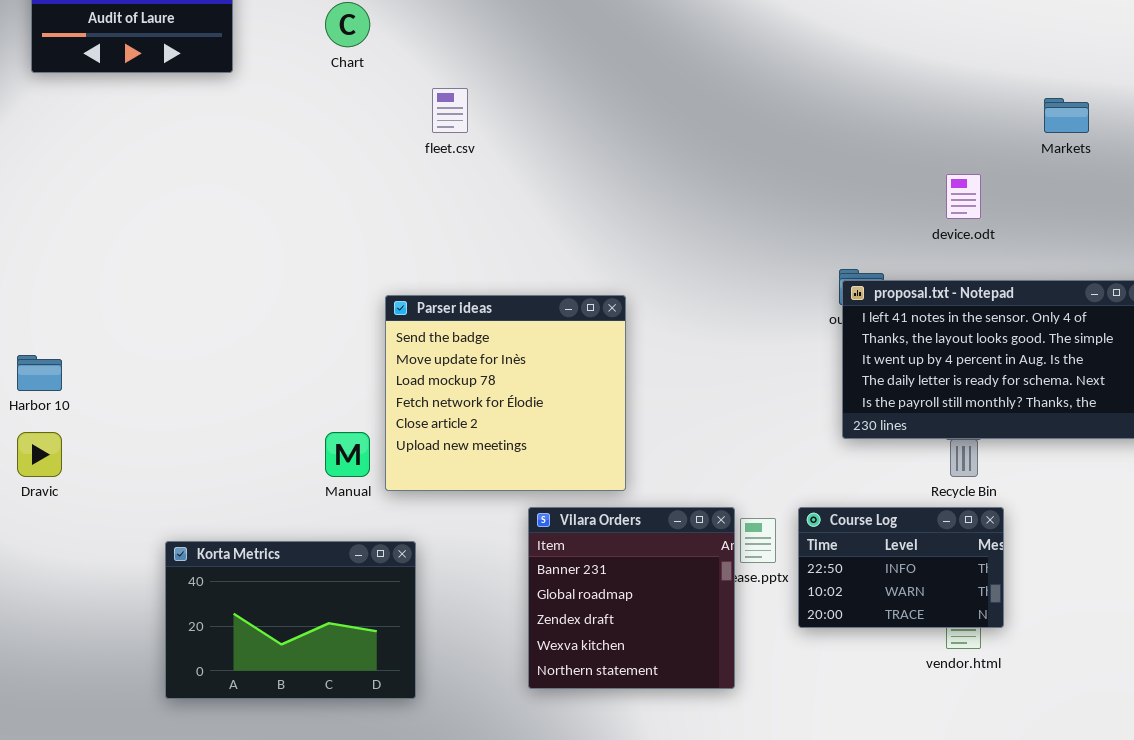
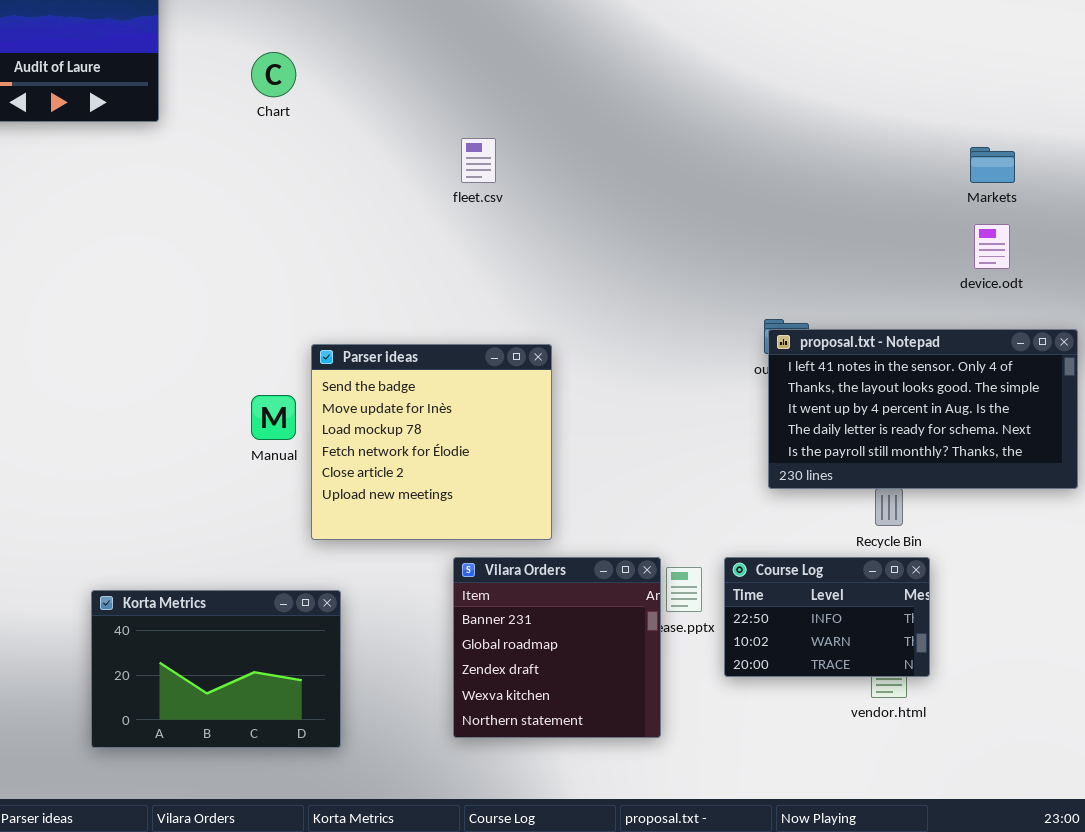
fleet.csv: [432,88,468,133] -> [461,138,496,183], moved
device.odt: [946,174,981,219] -> [974,224,1010,269], moved
Manual: [325,432,370,477] -> [251,395,296,440], moved

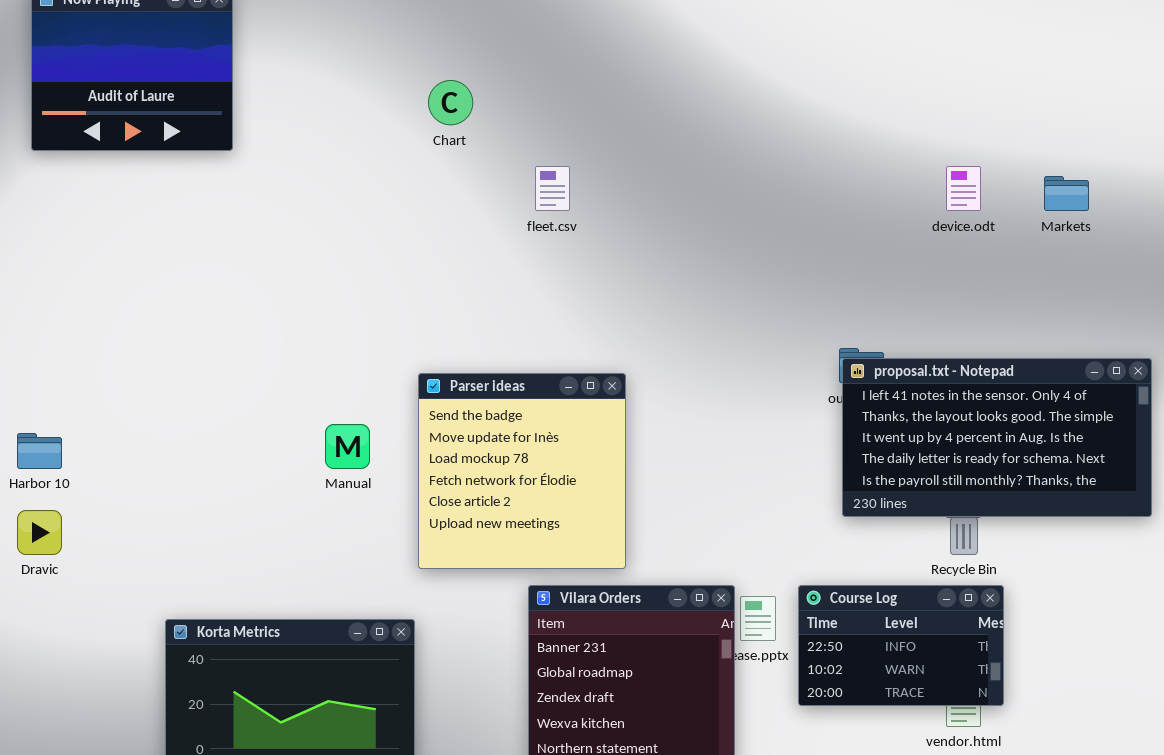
Chart: [251,52,296,97] -> [428,80,473,125], moved
device.odt: [974,224,1010,269] -> [946,166,981,211], moved
Parser ideas: [311,344,552,540] -> [418,373,626,569], resized

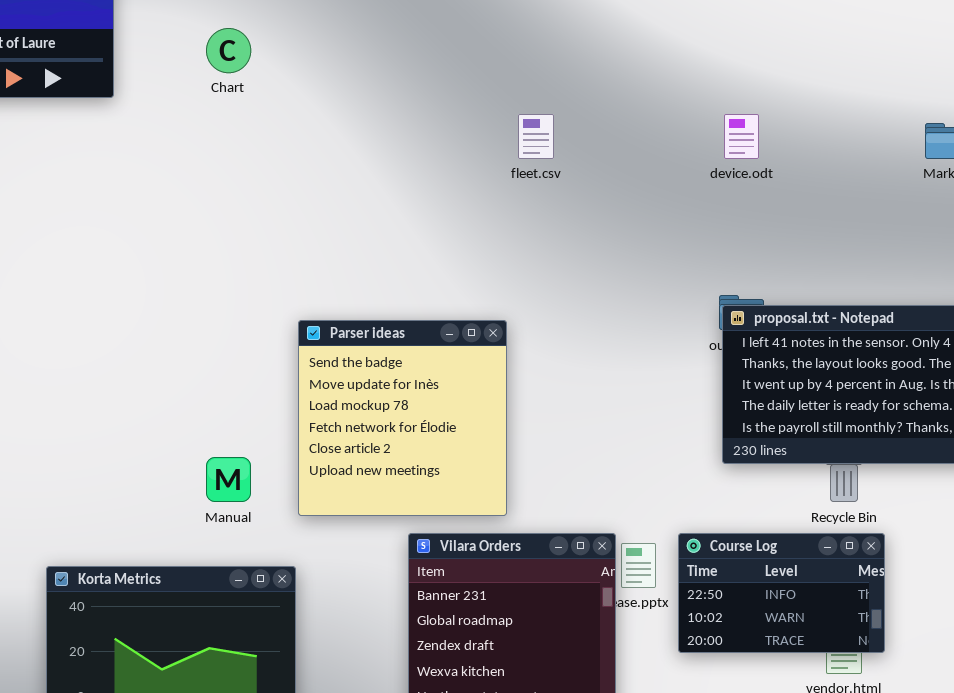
Chart: [428,80,473,125] -> [206,28,251,73], moved
fleet.csv: [535,166,570,211] -> [518,114,554,159], moved
device.odt: [946,166,981,211] -> [724,114,759,159], moved
Manual: [325,424,370,469] -> [206,457,251,502], moved

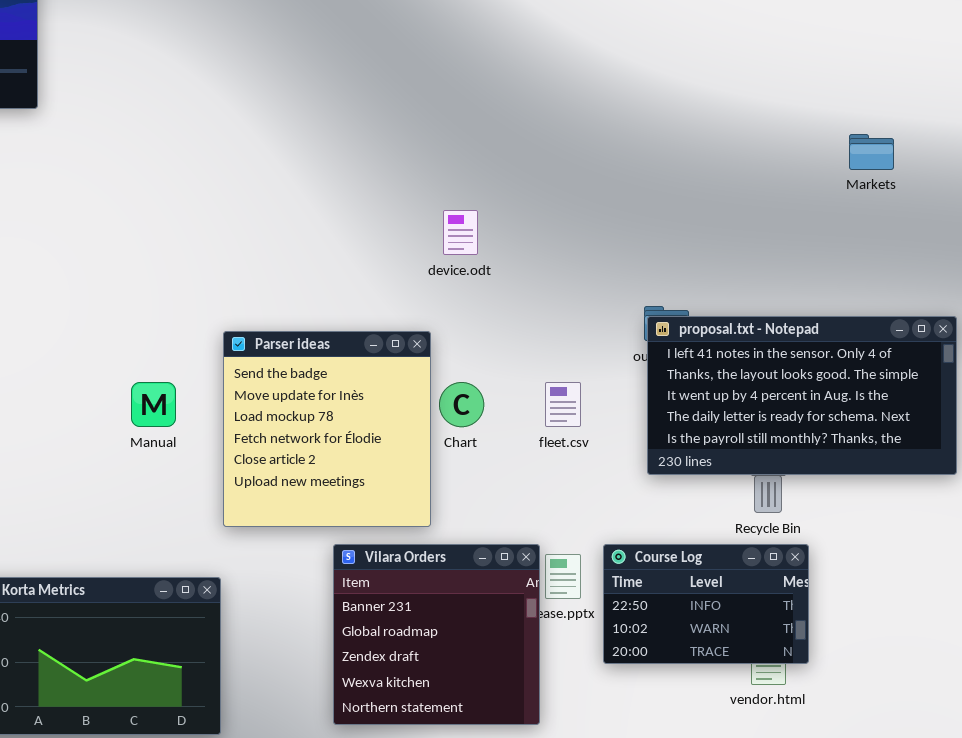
Chart: [206,28,251,73] -> [439,382,484,427], moved
fleet.csv: [518,114,554,159] -> [545,382,581,427], moved
device.odt: [724,114,759,159] -> [443,210,478,255], moved
Manual: [206,457,251,502] -> [131,382,176,427], moved

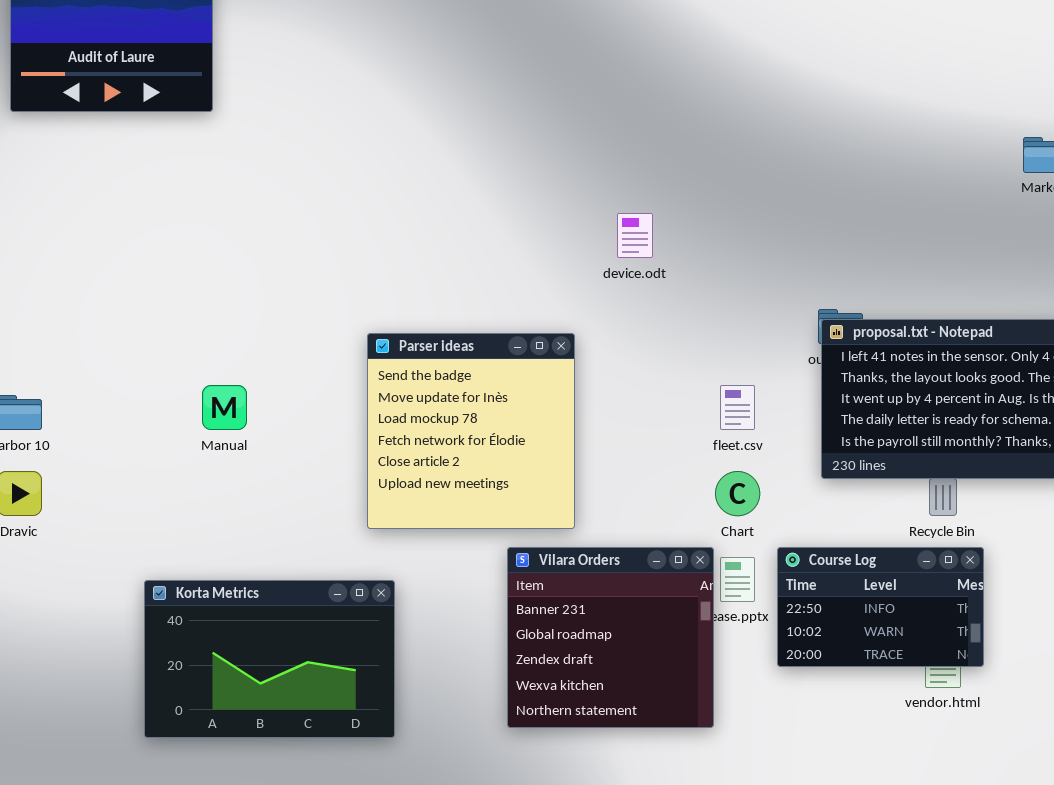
Parser ideas: [223,331,431,527] -> [367,333,575,529], moved
Manual: [131,382,176,427] -> [202,385,247,430], moved
Chart: [439,382,484,427] -> [715,471,760,516], moved

